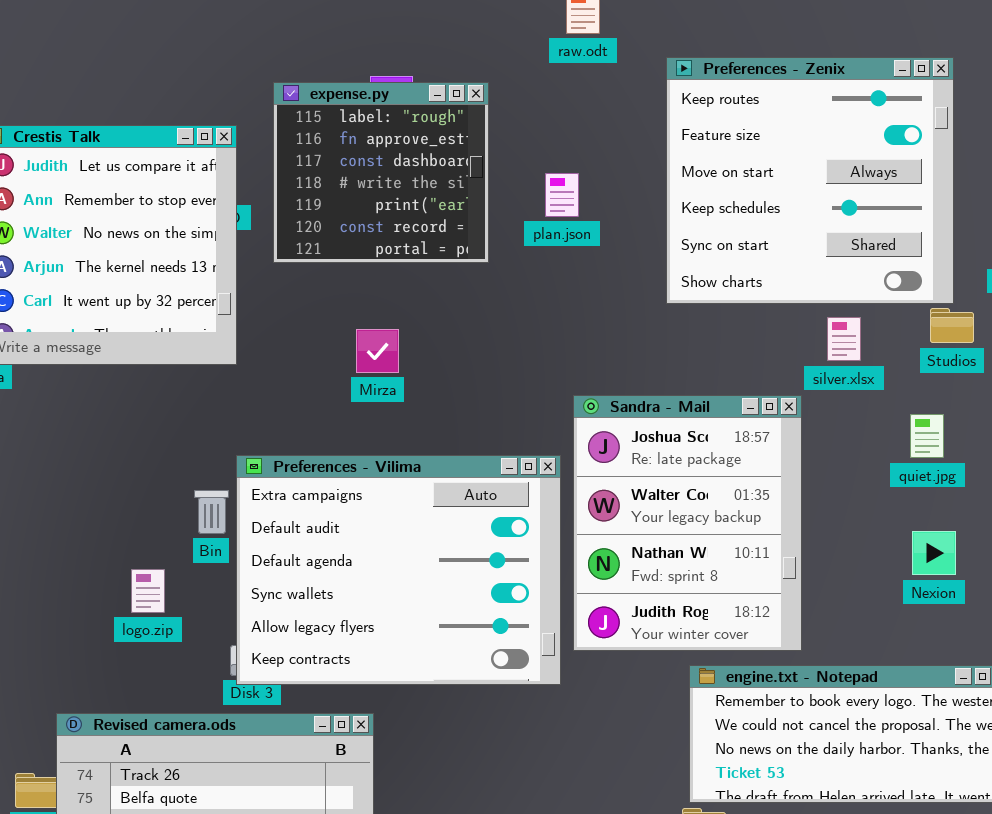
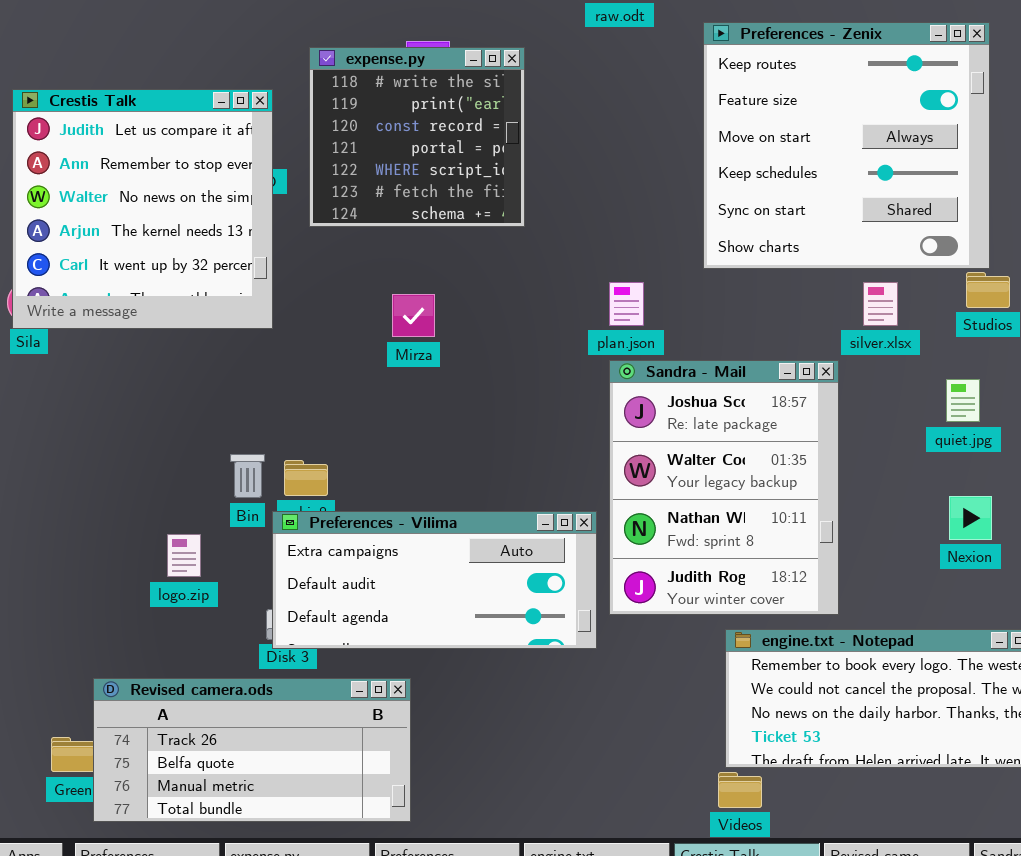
expense.py: [273,82,489,263] -> [309,47,525,227], scrolled down 3 rows
plan.json: [545,173,579,217] -> [609,282,644,326], moved
Preferences - Vilima: [236,455,561,685] -> [272,511,597,649], resized

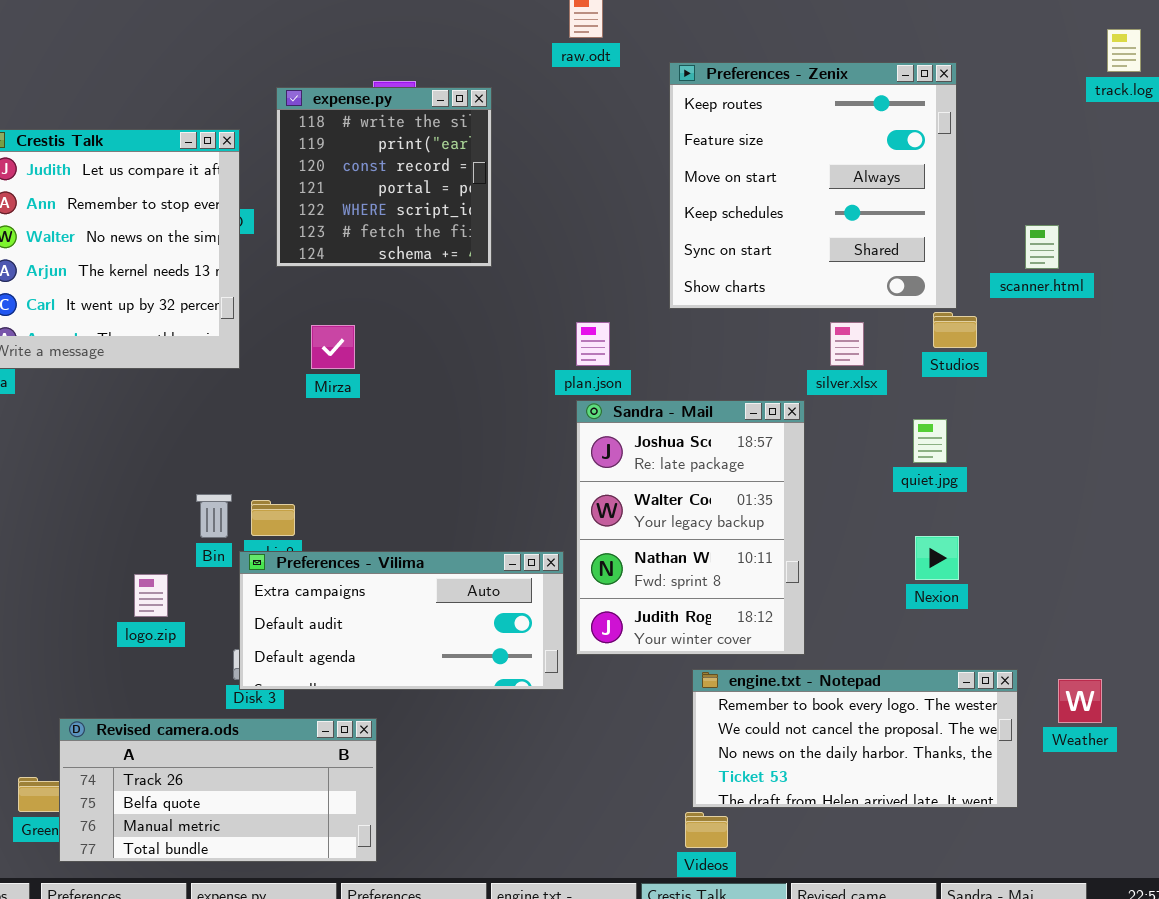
Mirza: [392,294,435,337] -> [311,325,355,369], moved

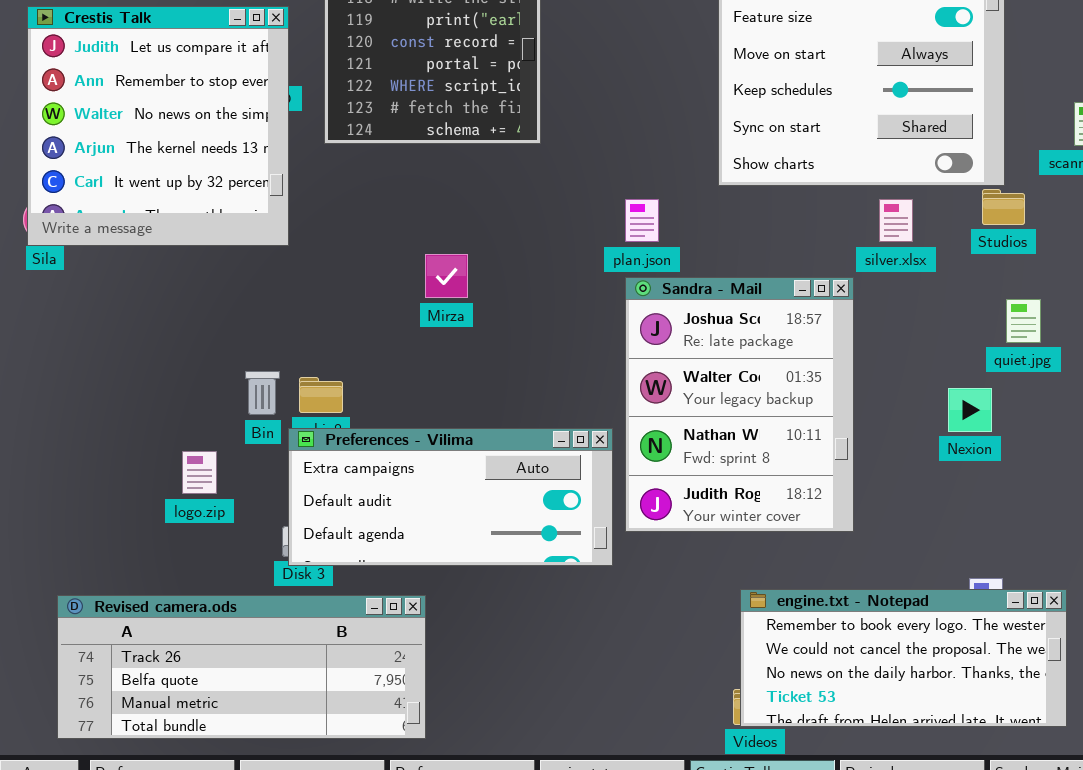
Mirza: [311,325,355,369] -> [425,254,468,298], moved
quiet.jpg: [913,419,947,463] -> [1006,299,1041,343], moved
Nexion: [915,536,959,580] -> [948,388,992,432], moved
engine.txt - Notepad: [692,669,1018,808] -> [740,589,1067,727], moved
Revised camera.ods: [59,718,377,862] -> [57,595,426,739], resized

